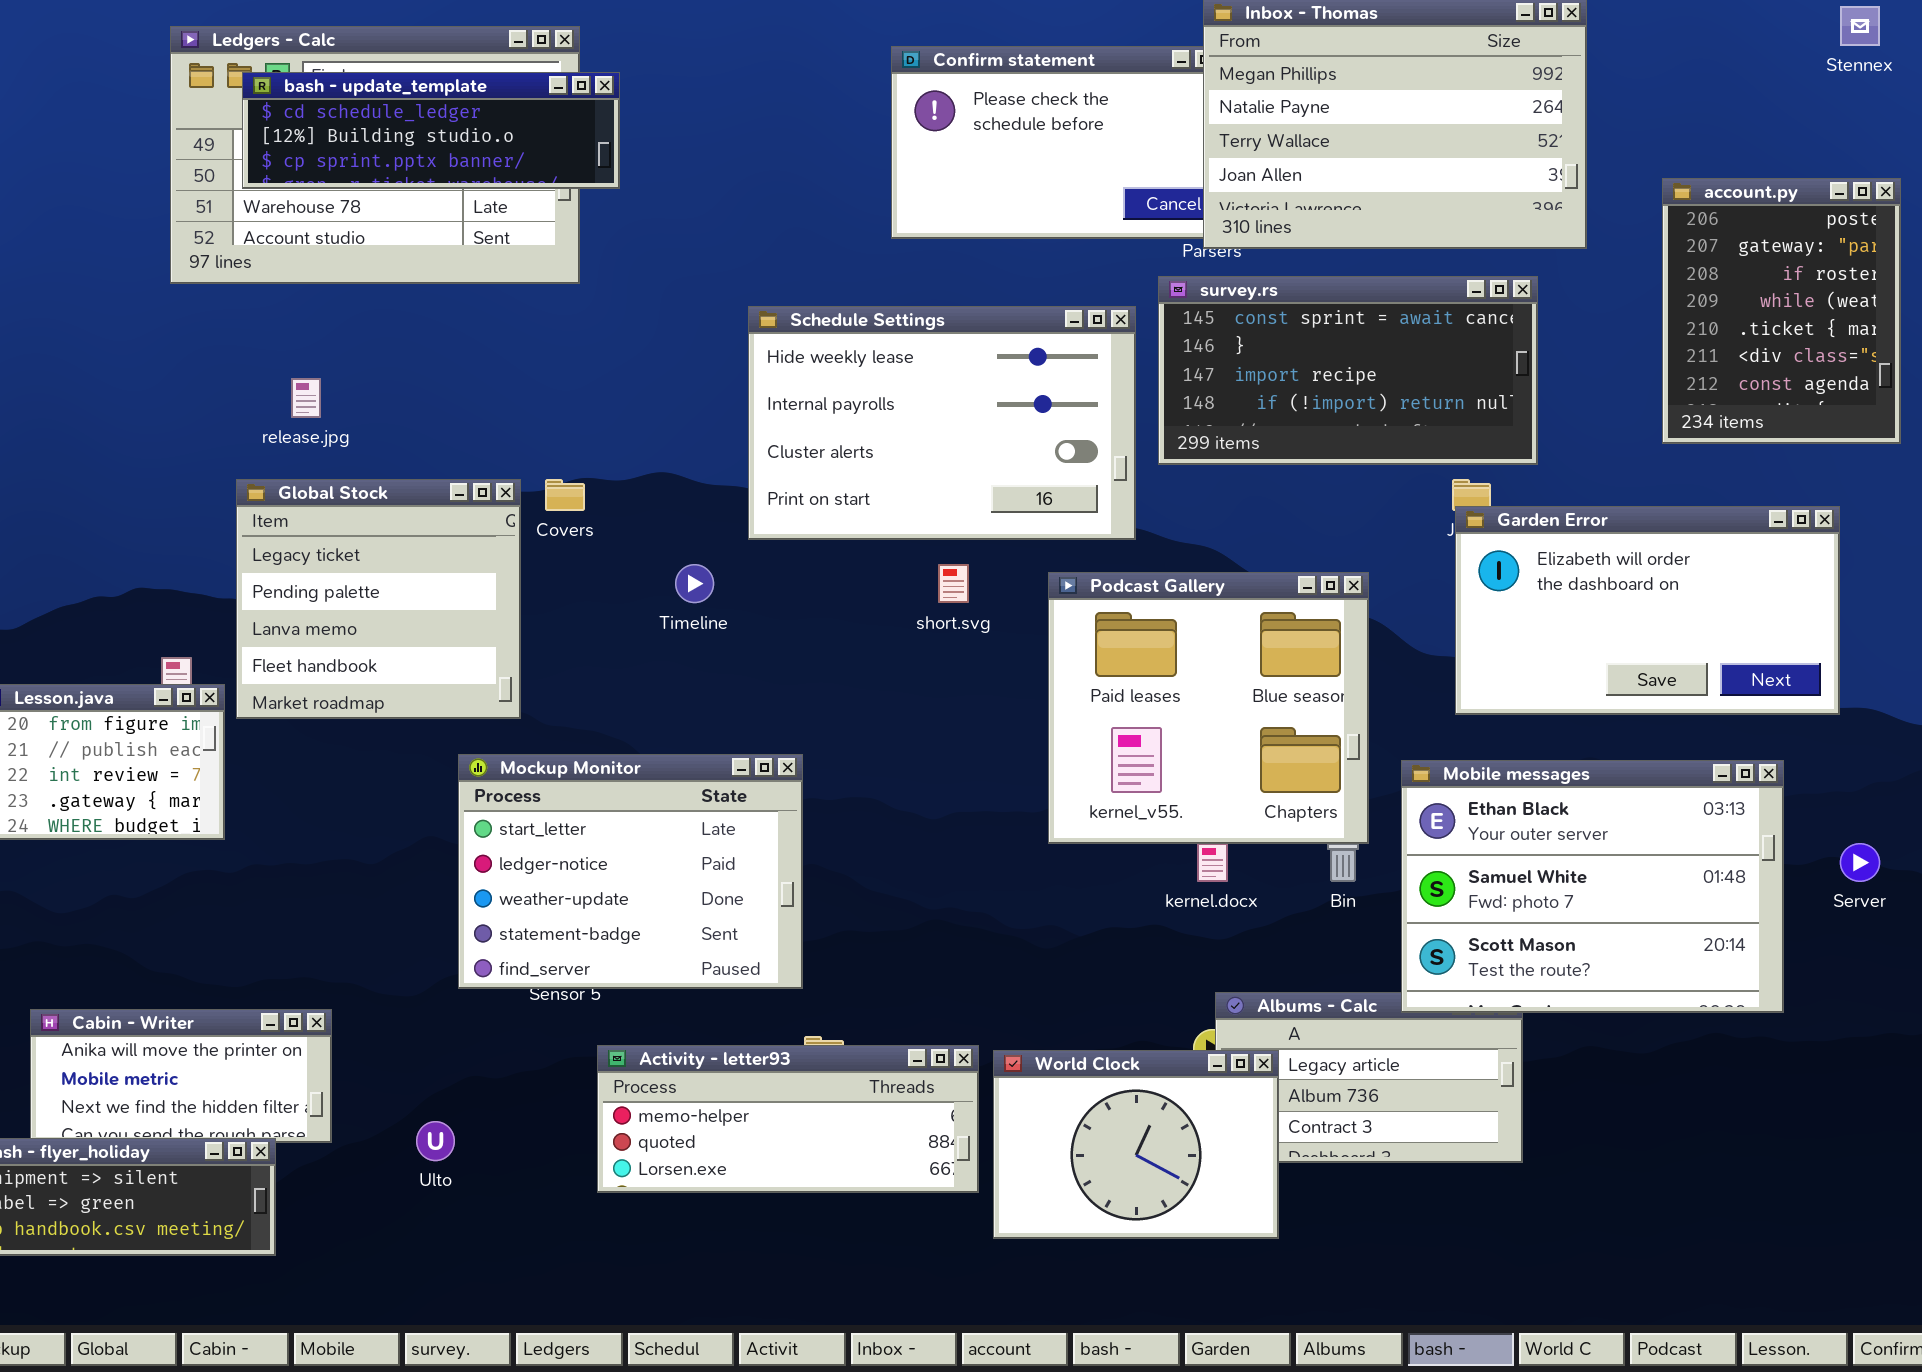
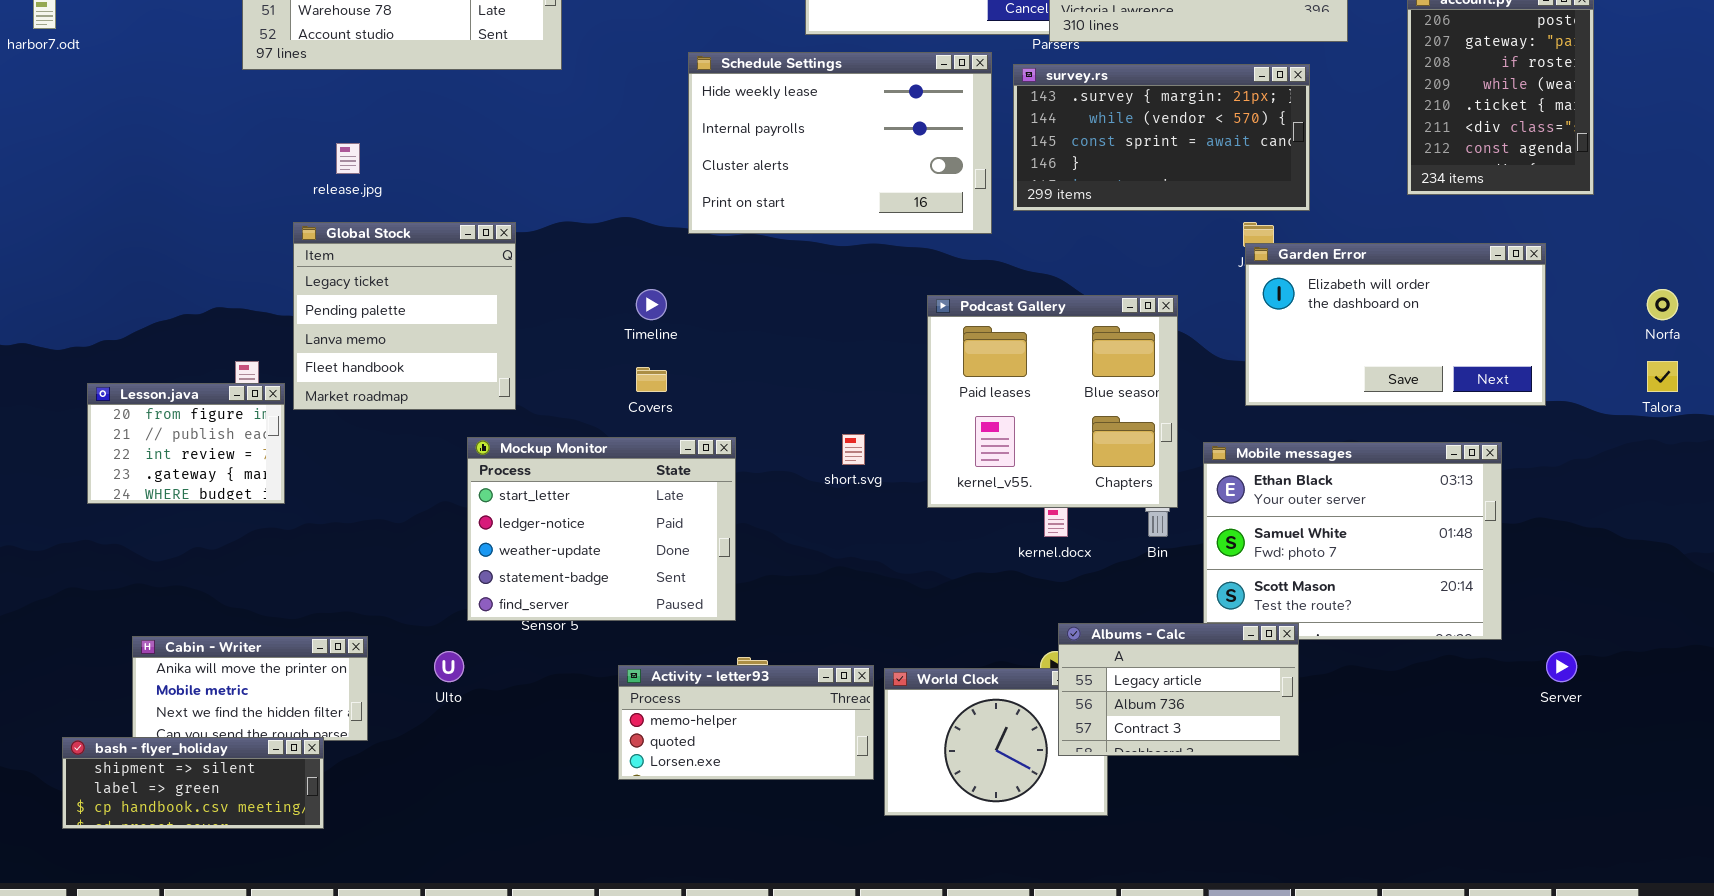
survey.rs: [1158,276,1538,465] -> [1013,64,1310,211], scrolled up 2 rows
Schedule Settings: [748,306,1136,540] -> [688,52,992,234], moved
Covers: [545,479,585,511] -> [636,367,667,392], moved
short.svg: [938,564,969,603] -> [842,434,865,465], moved
Server: [1840,843,1880,882] -> [1546,651,1577,682], moved
Albums - Calc: [1215,992,1523,1163] -> [1058,623,1299,756], raised
Activity - letter93: [597,1045,979,1193] -> [618,665,874,780], resized
Ulto: [416,1121,455,1161] -> [434,651,464,682], moved

